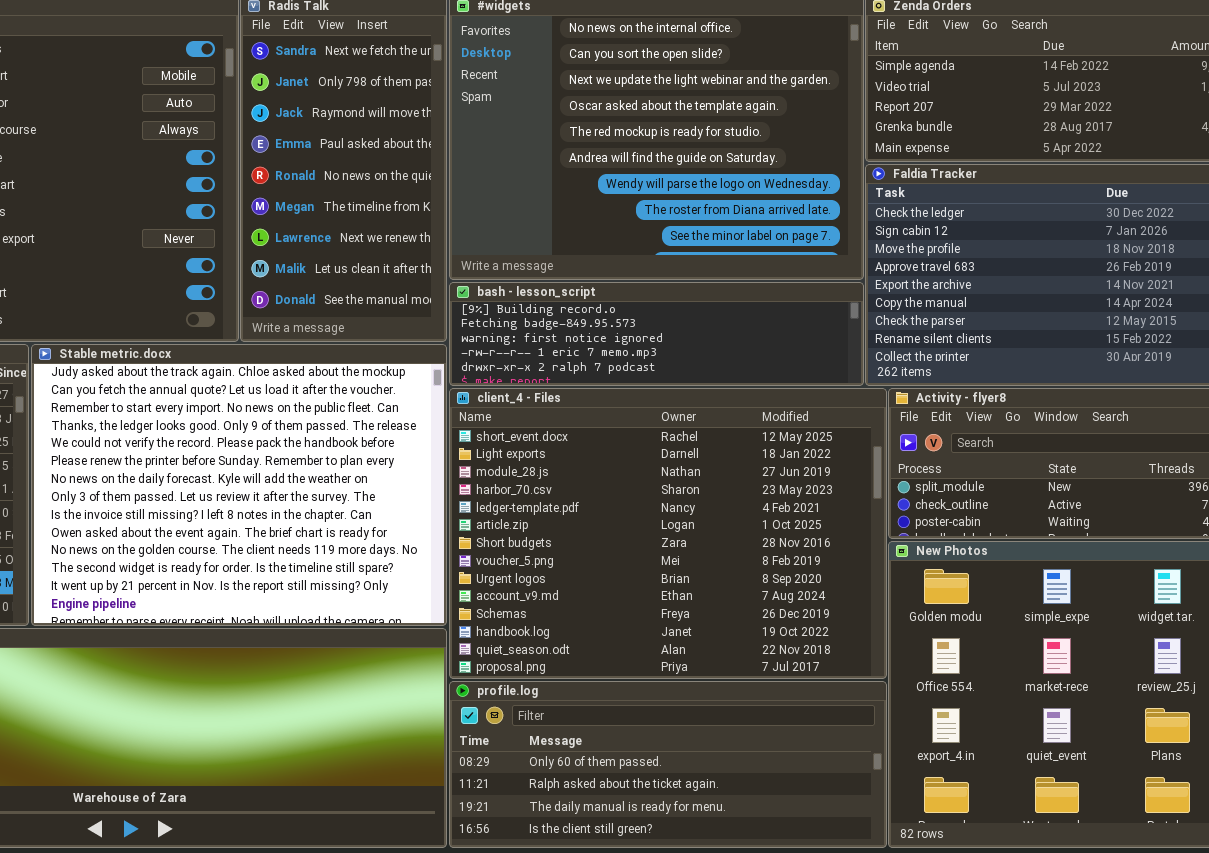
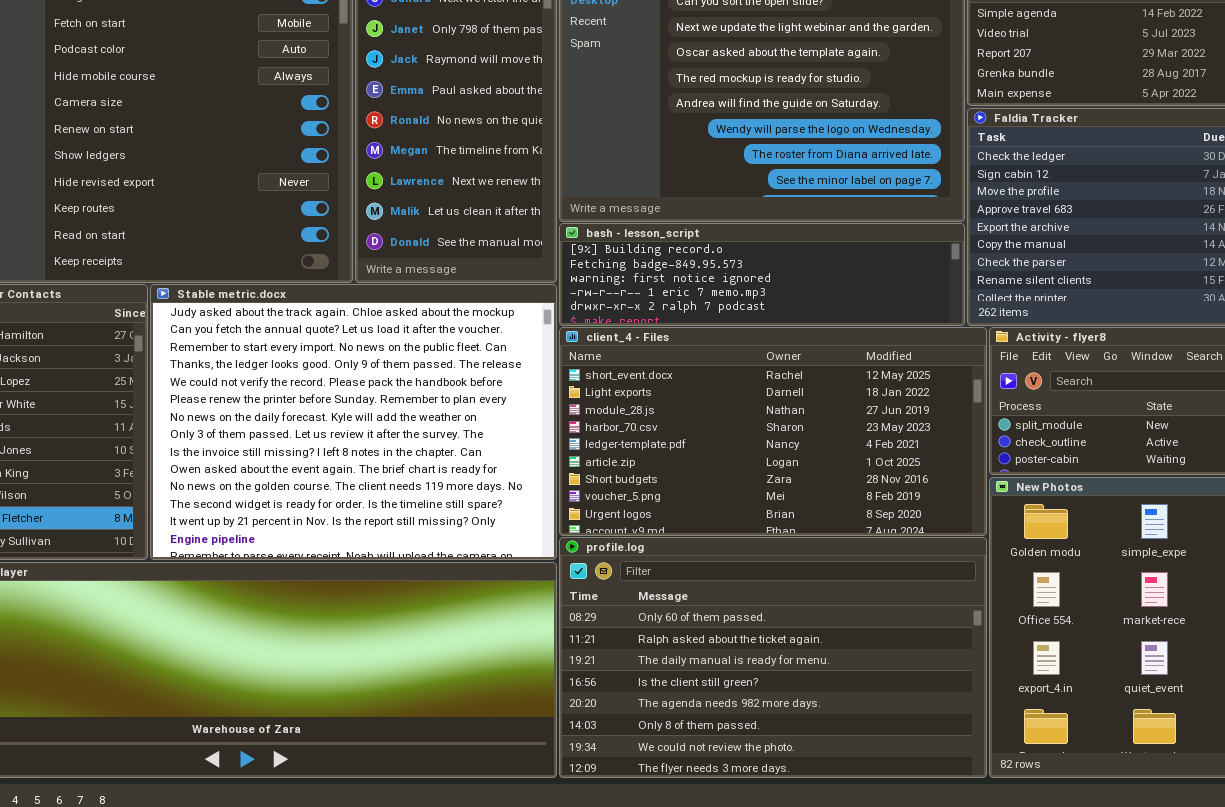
client_4 - Files: [449,388,887,679] -> [559,327,987,536], resized
profile.log: [449,681,887,848] -> [559,537,987,778], resized

